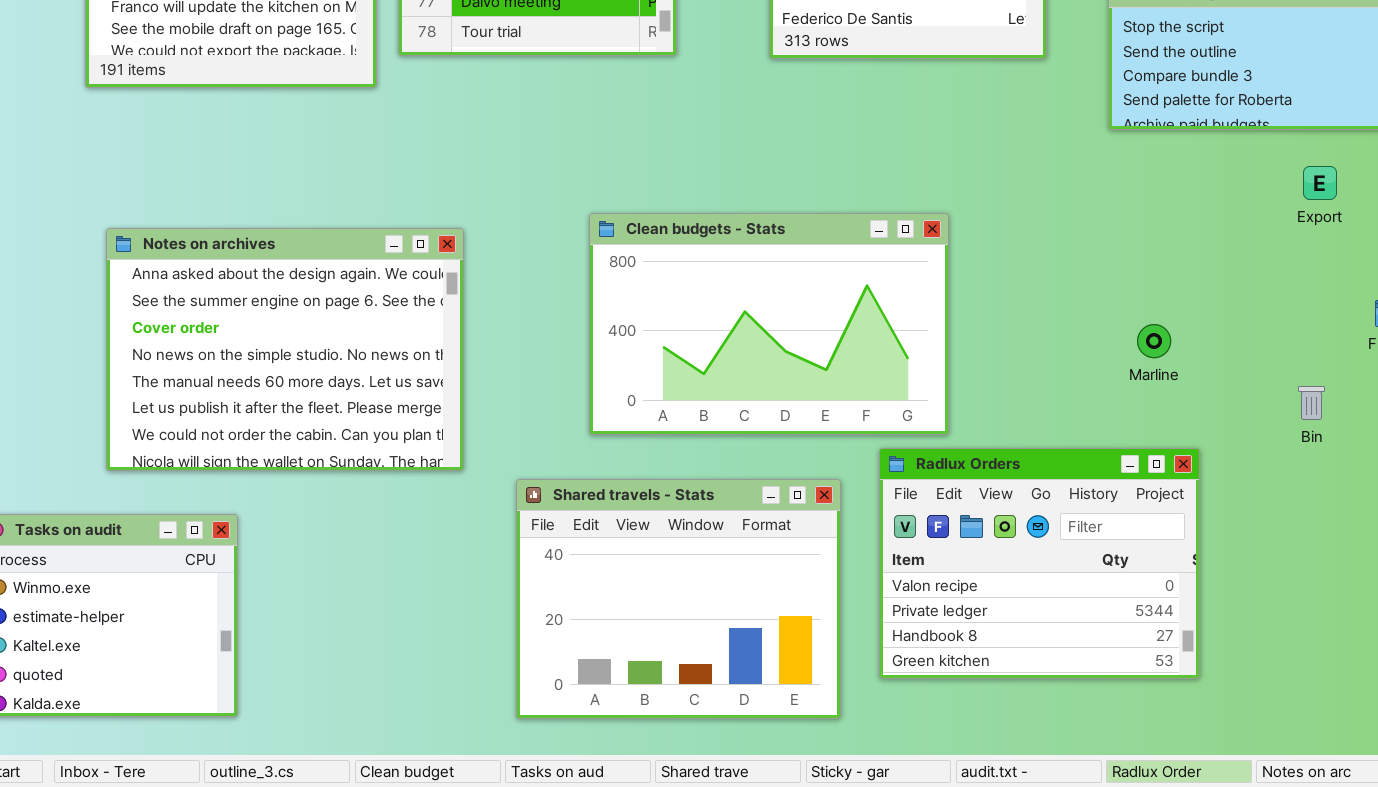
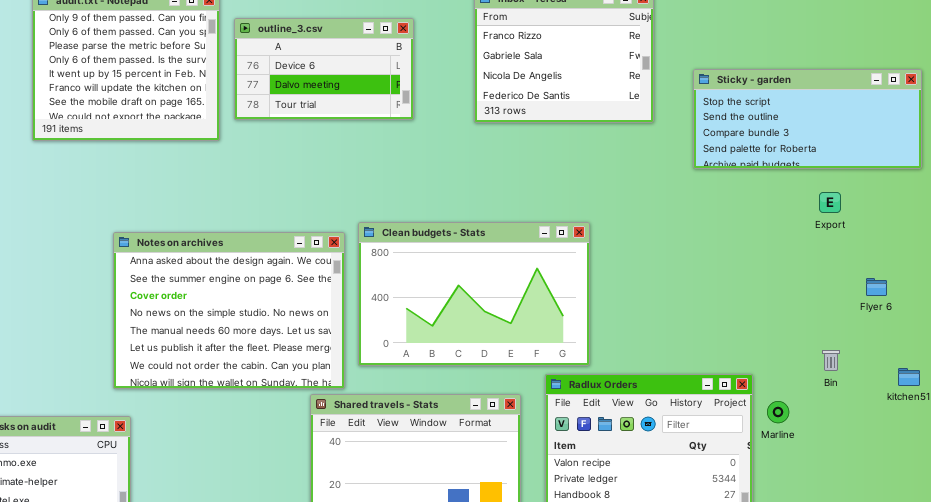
Notes on archives: [106,228,464,471] -> [113,232,345,389], moved
Marline: [1137,324,1171,358] -> [767,401,789,423], moved
Bin: [1298,386,1325,420] -> [822,350,840,371], moved

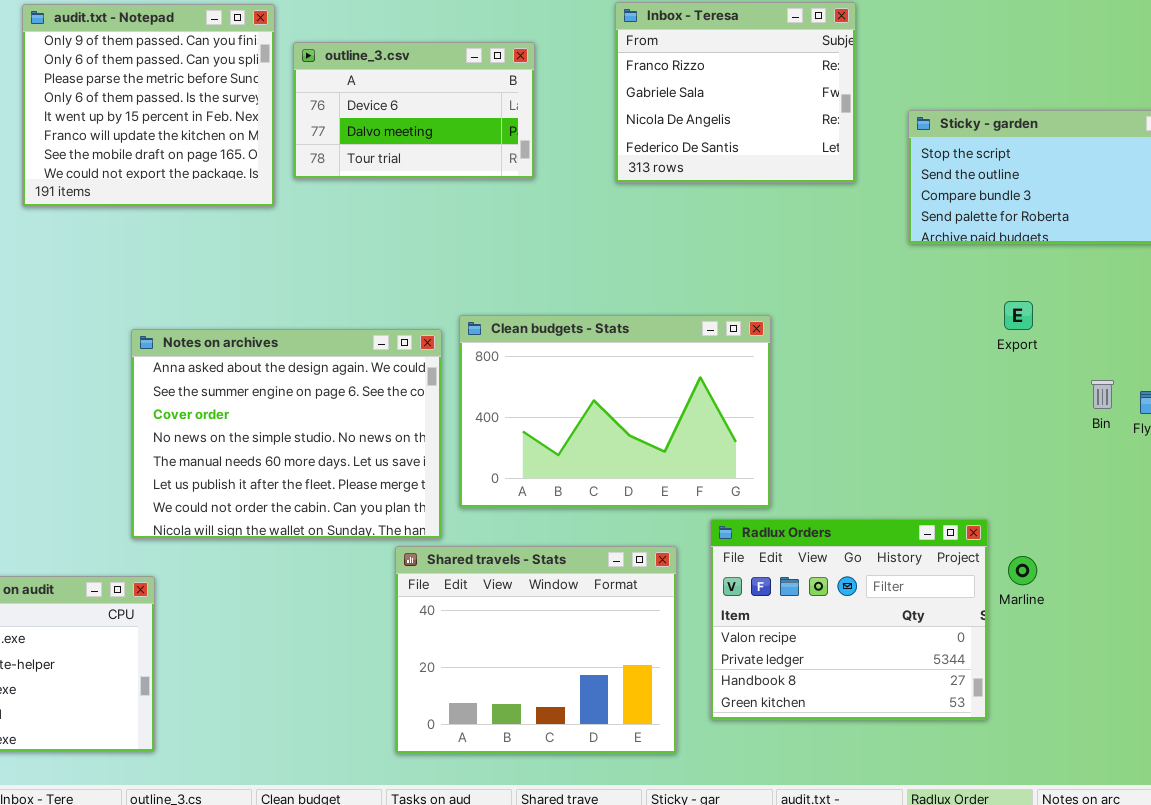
Export: [819,192,841,213] -> [1004,301,1033,330], moved
Bin: [822,350,840,371] -> [1091,380,1114,409], moved

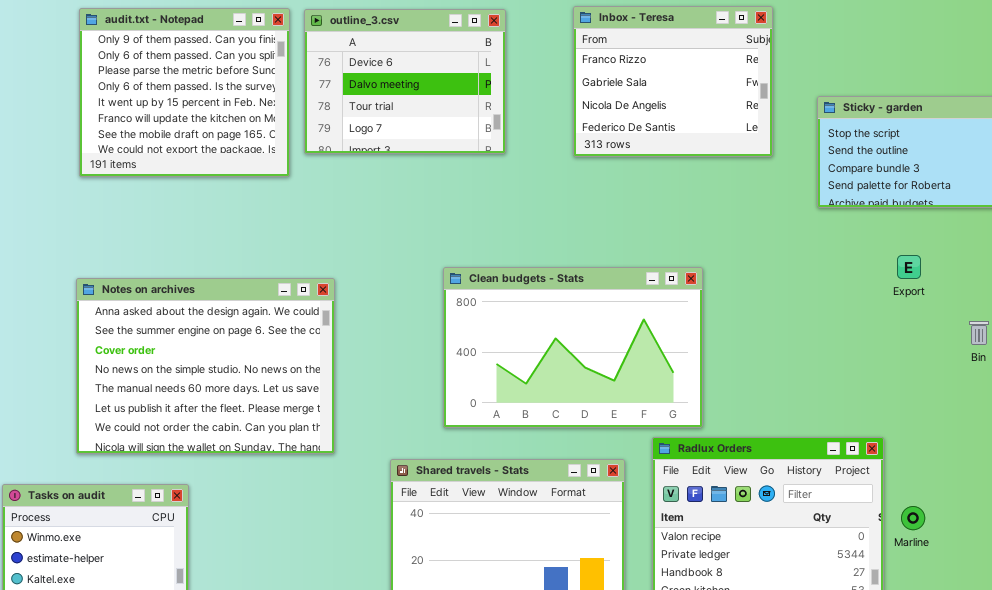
outline_3.csv: [293,42,535,179] -> [304,9,506,154], resized
Notes on archives: [131,329,442,539] -> [76,278,335,454], moved
Marline: [1008,556,1037,585] -> [901,506,925,530], moved

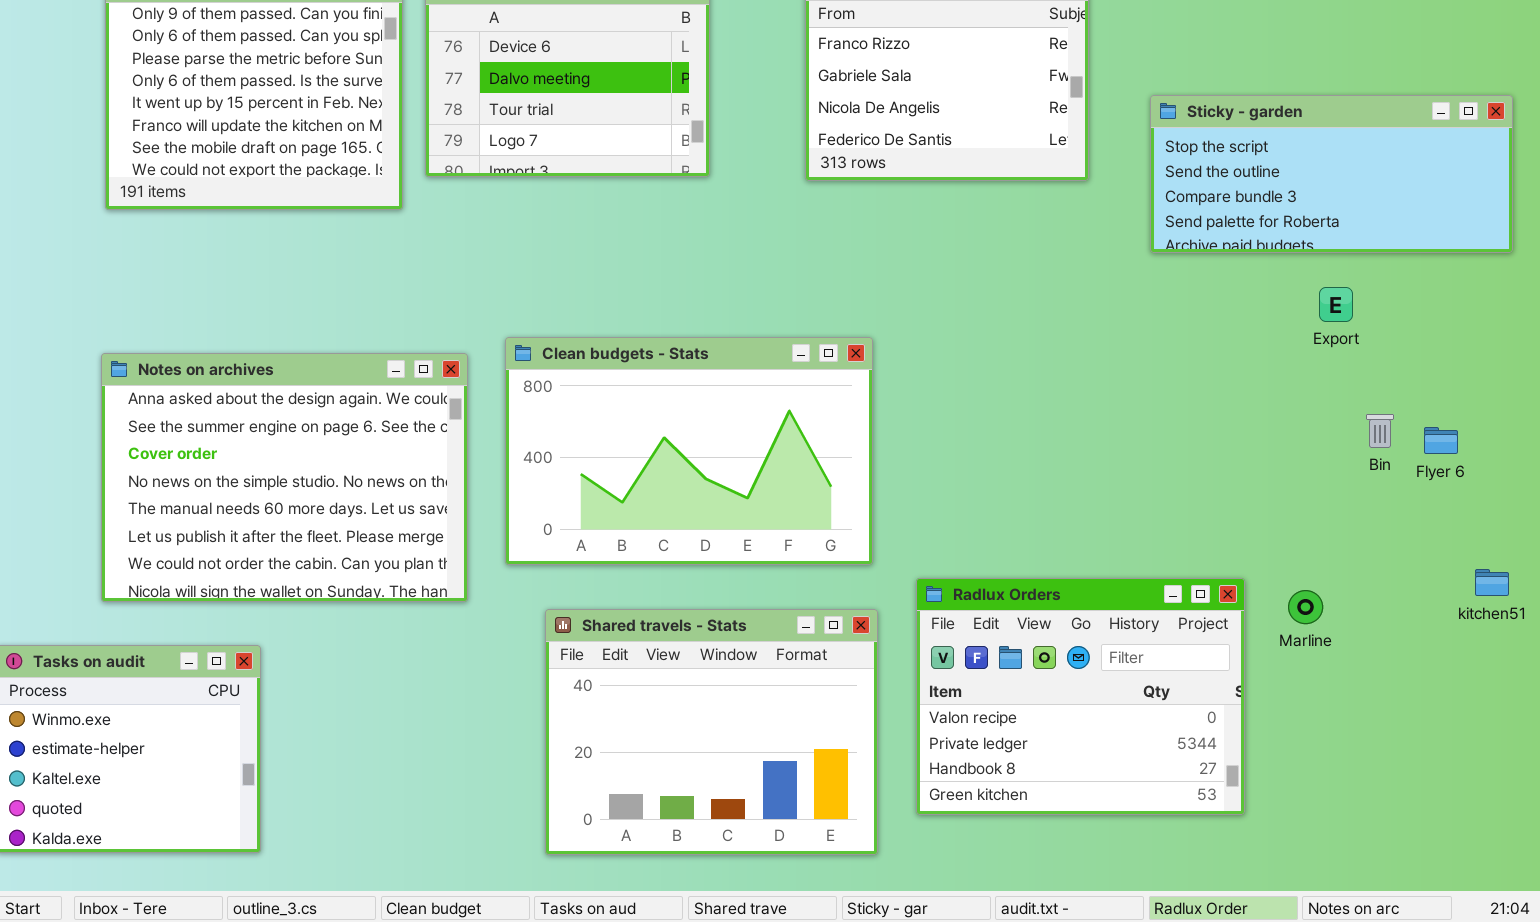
Export: [897,255,921,279] -> [1319,287,1353,322], moved
Clean budgets - Stats: [443,267,703,428] -> [505,337,873,565], moved
Marline: [901,506,925,530] -> [1288,590,1323,624], moved

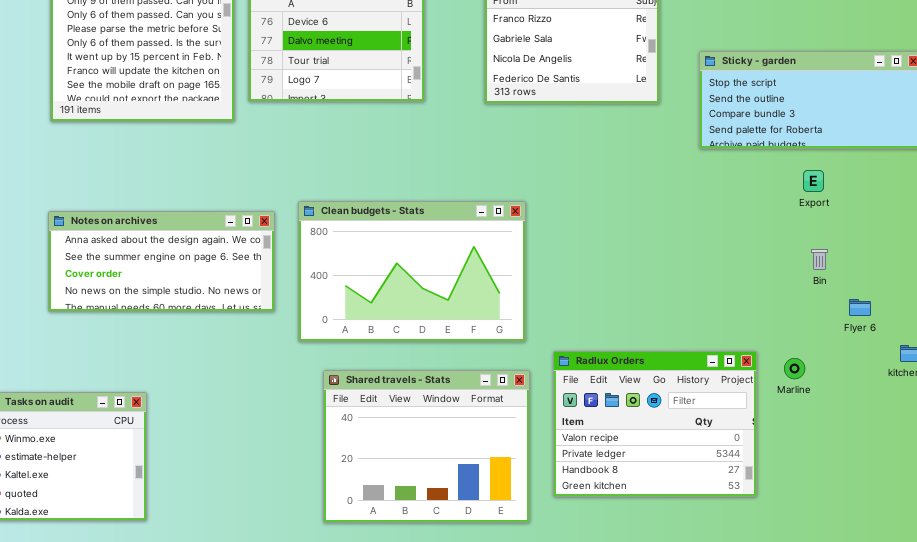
Notes on archives: [101,353,468,602] -> [48,211,275,312], resized
Bin: [1366,414,1394,448] -> [811,249,828,270], moved
Flyer 6: [1424,427,1458,454] -> [849,299,871,316], moved

